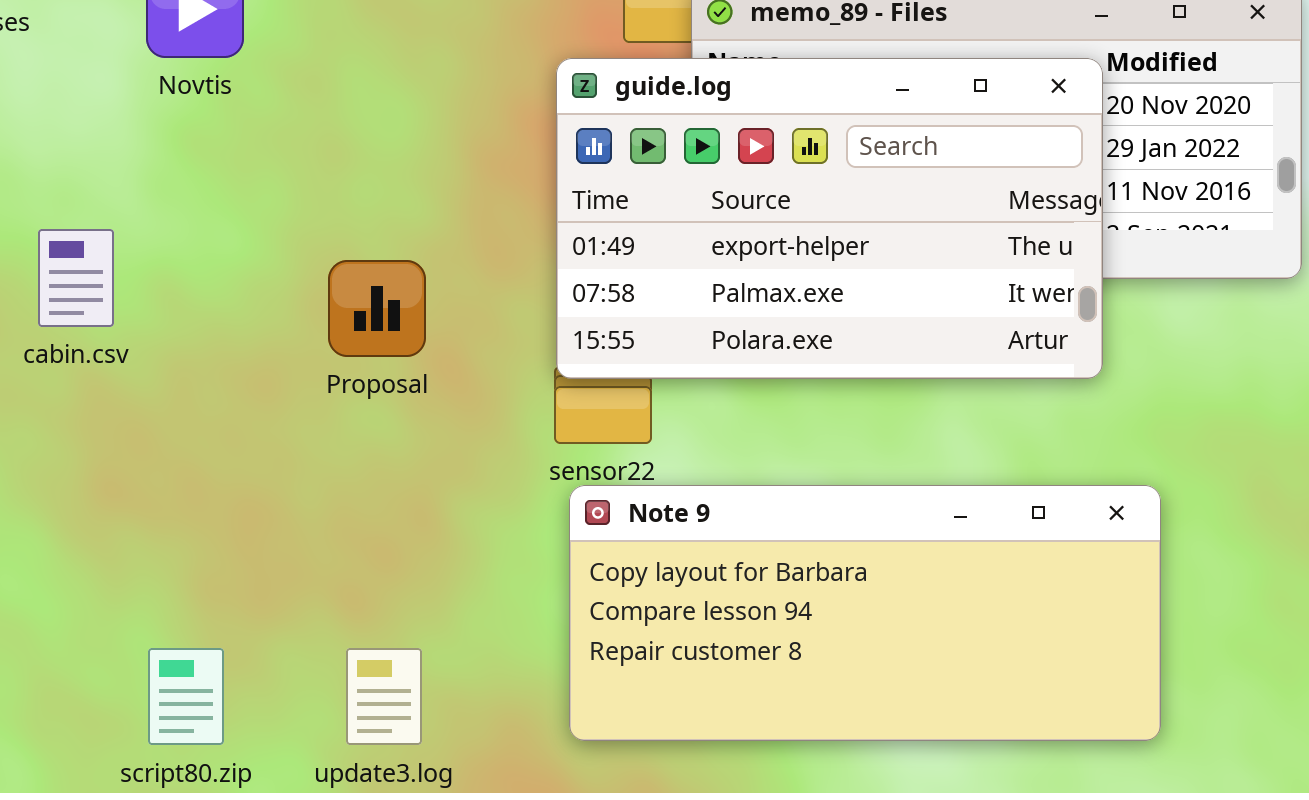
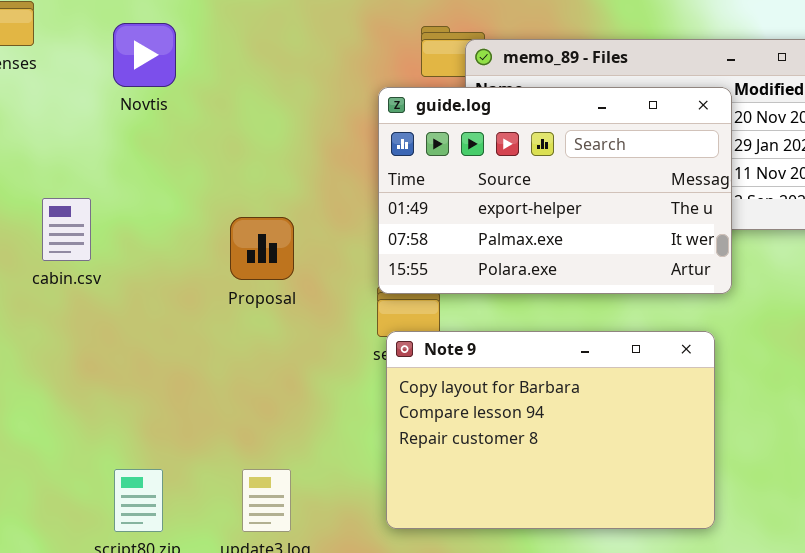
Note 9: [569,485,1161,741] -> [386,331,715,529], resized

